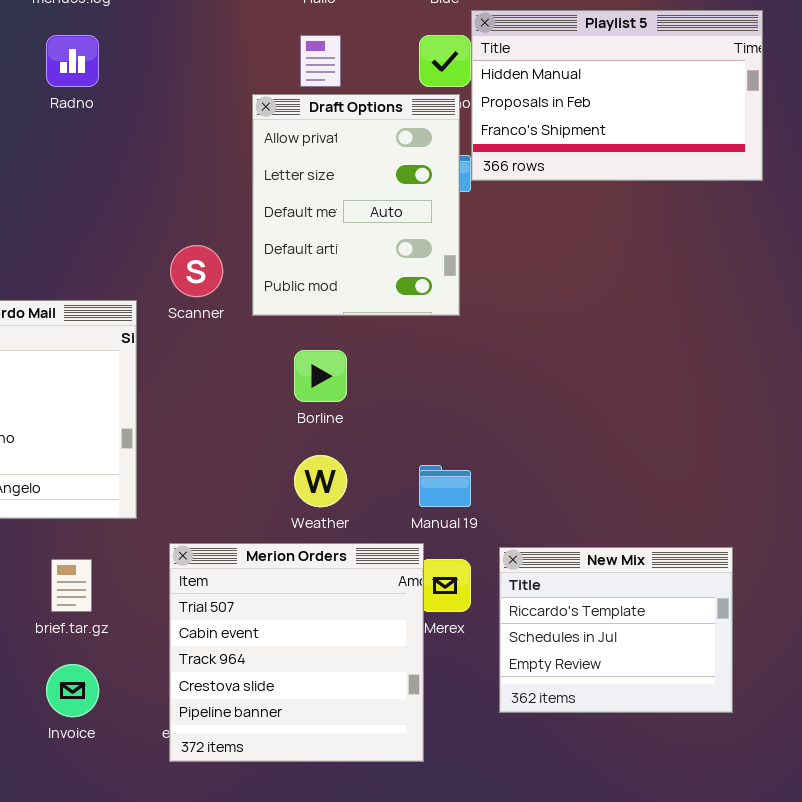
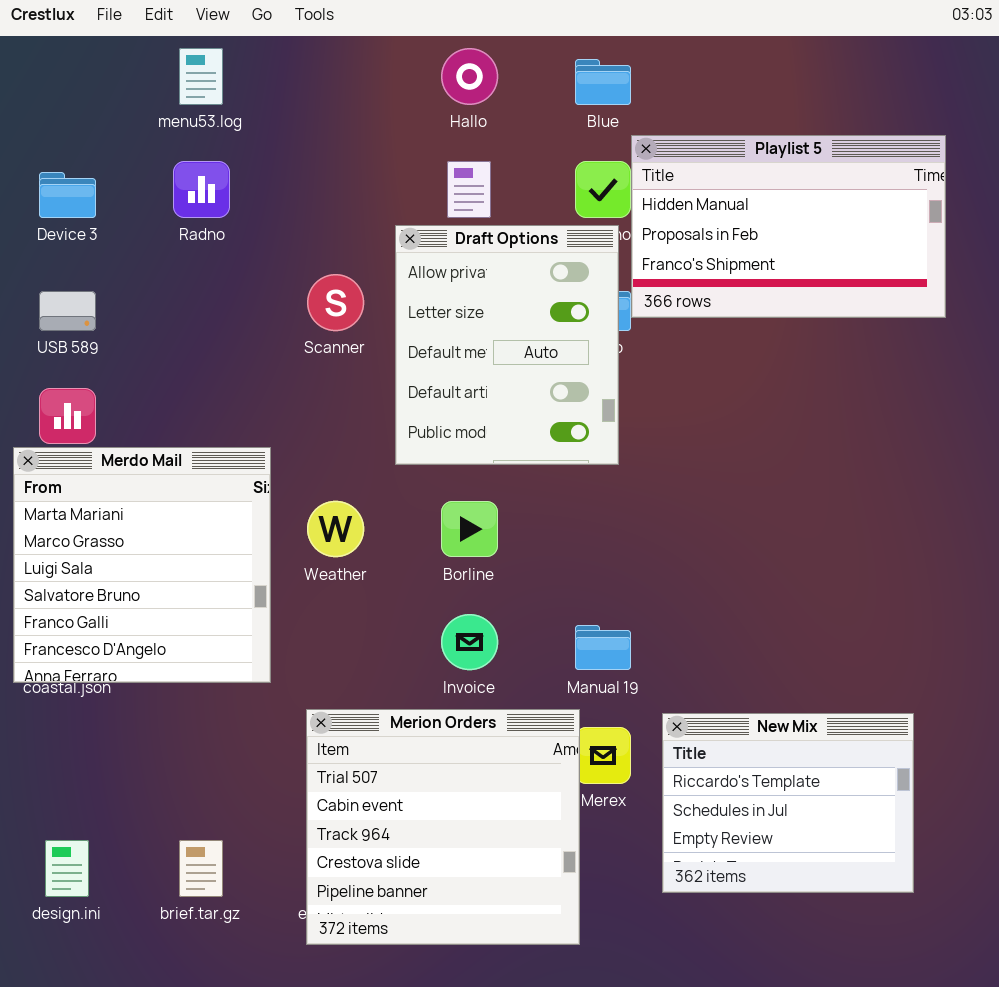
Scanner: [170,245,223,297] -> [307,274,364,331], moved
Weather: [294,455,347,507] -> [307,501,364,557], moved
brief.tar.gz: [51,559,92,612] -> [179,840,223,897], moved
Invoice: [46,664,99,717] -> [441,614,498,670], moved

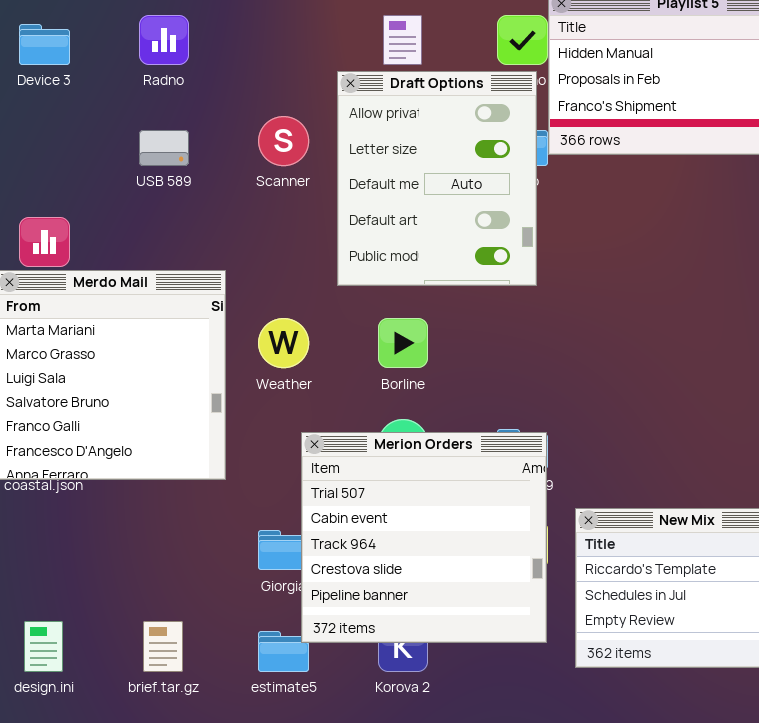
USB 589: [39,291,96,331] -> [139,130,189,166], moved
Merion Orders: [306,709,580,945] -> [301,432,547,643], moved

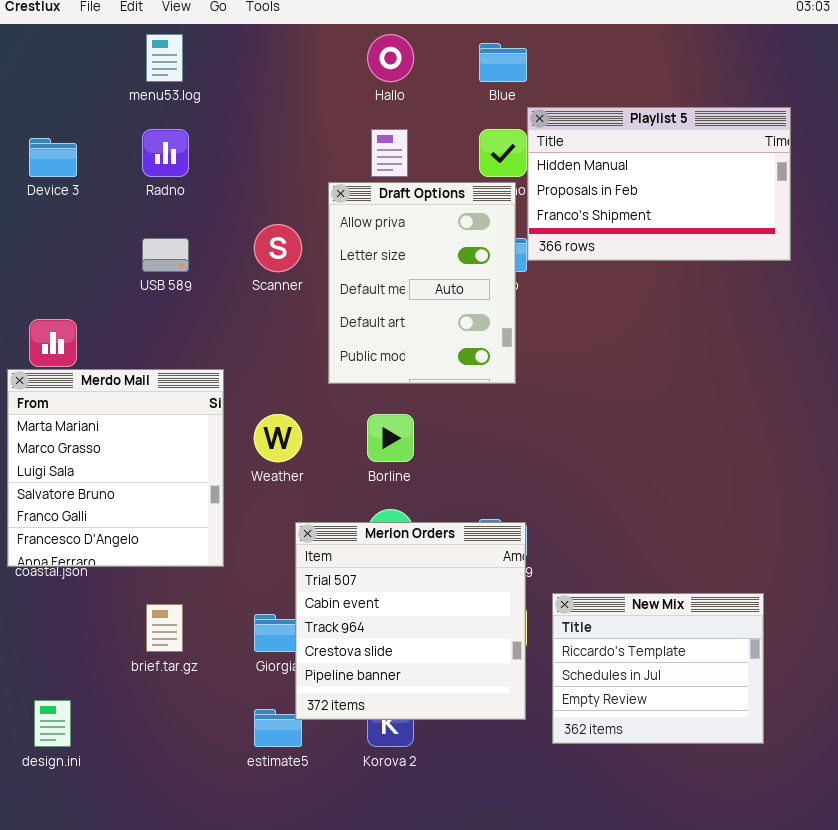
brief.tar.gz: [143,621,183,672] -> [146,604,183,652], moved

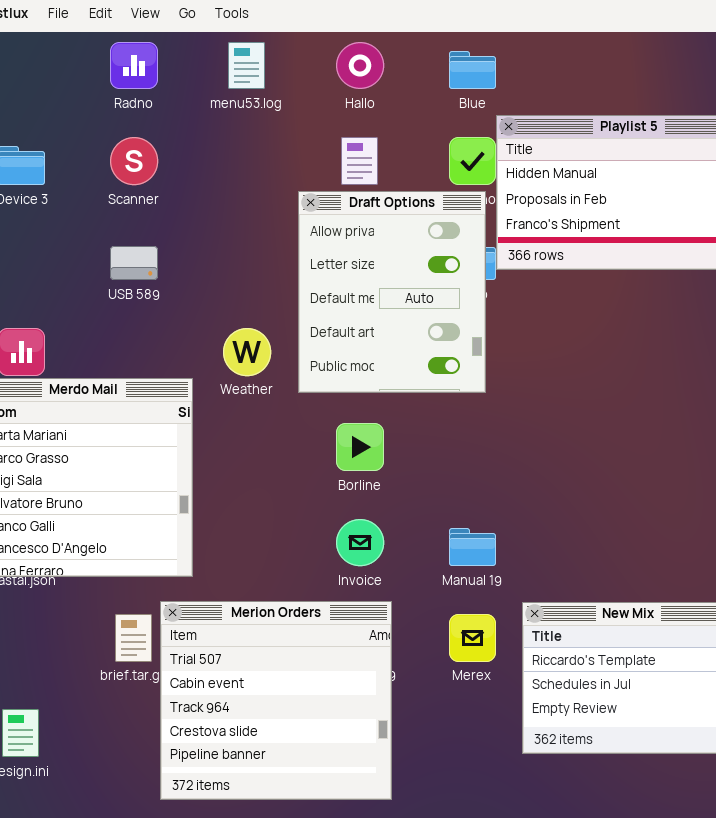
menu53.log: [146,34,183,82] -> [228,42,265,89], moved
Radno: [142,129,189,177] -> [110,42,158,89], moved
Scanner: [254,224,302,272] -> [110,137,158,185], moved
Weather: [254,414,302,462] -> [223,328,271,376], moved
Merion Orders: [295,522,526,720] -> [160,601,392,800], moved

